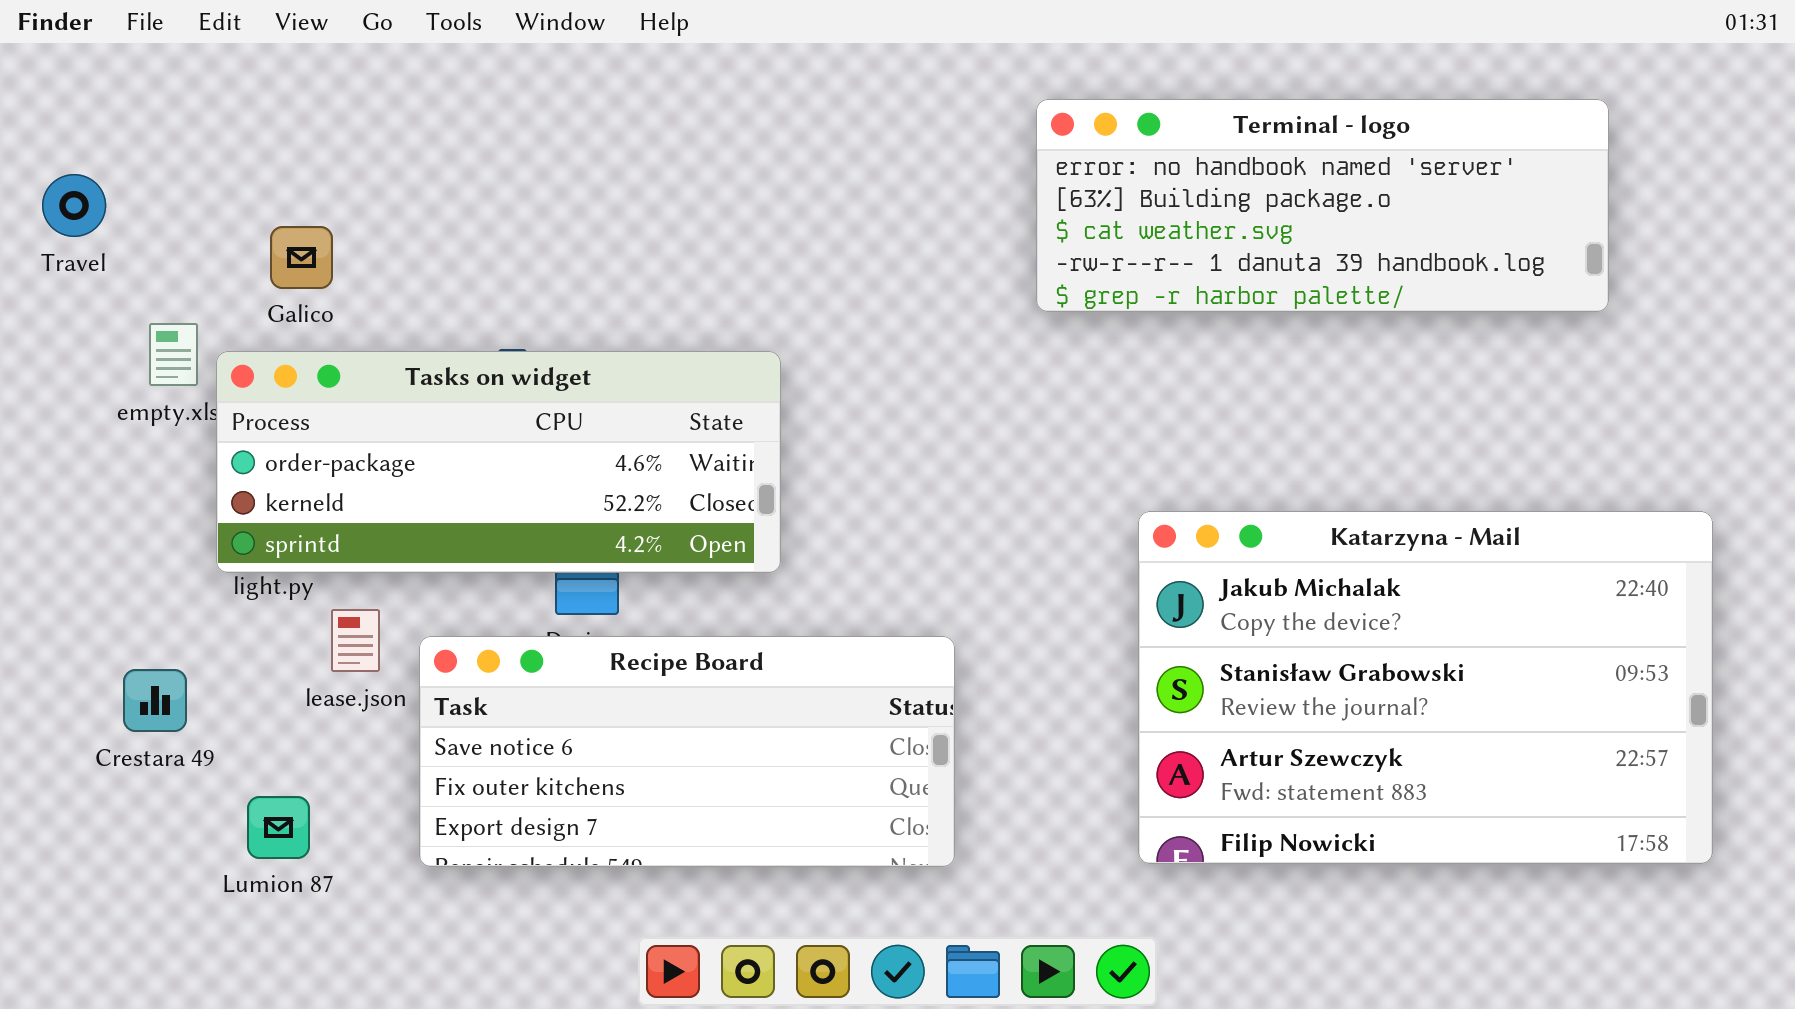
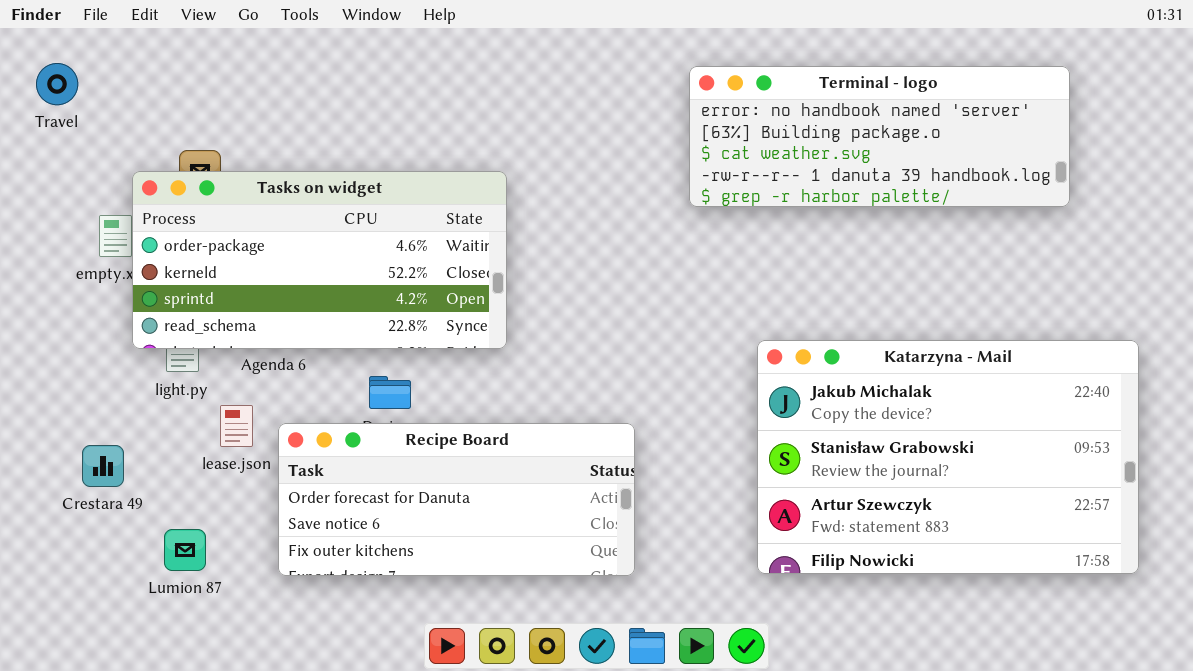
Travel: [42,174,106,237] -> [36,63,78,105], moved
Tasks on widget: [216,351,781,573] -> [132,171,507,349], moved, resized
Recipe Board: [419,636,955,867] -> [278,423,635,576], scrolled up 1 row

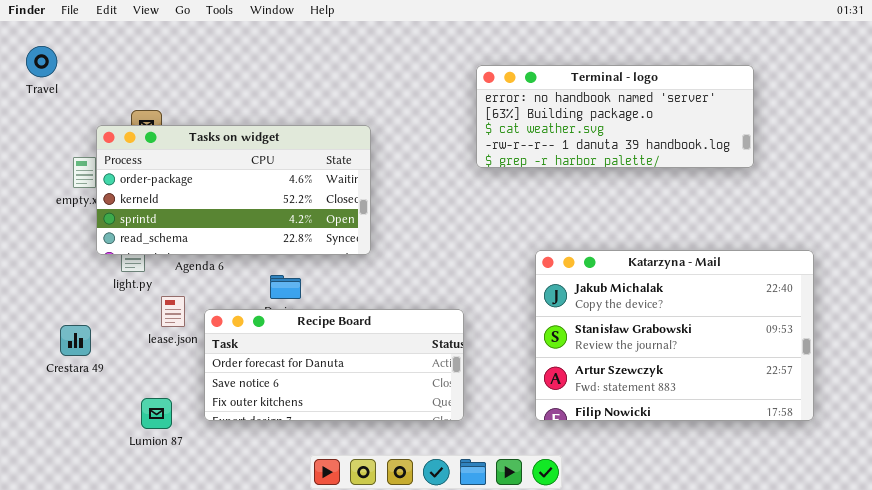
Terminal - logo: [689,66,1070,207] -> [476,65,754,168], moved
Katarzyna - Mail: [757,340,1139,574] -> [535,250,814,421], moved
Lumion 87: [164,529,206,571] -> [141,398,172,429], moved

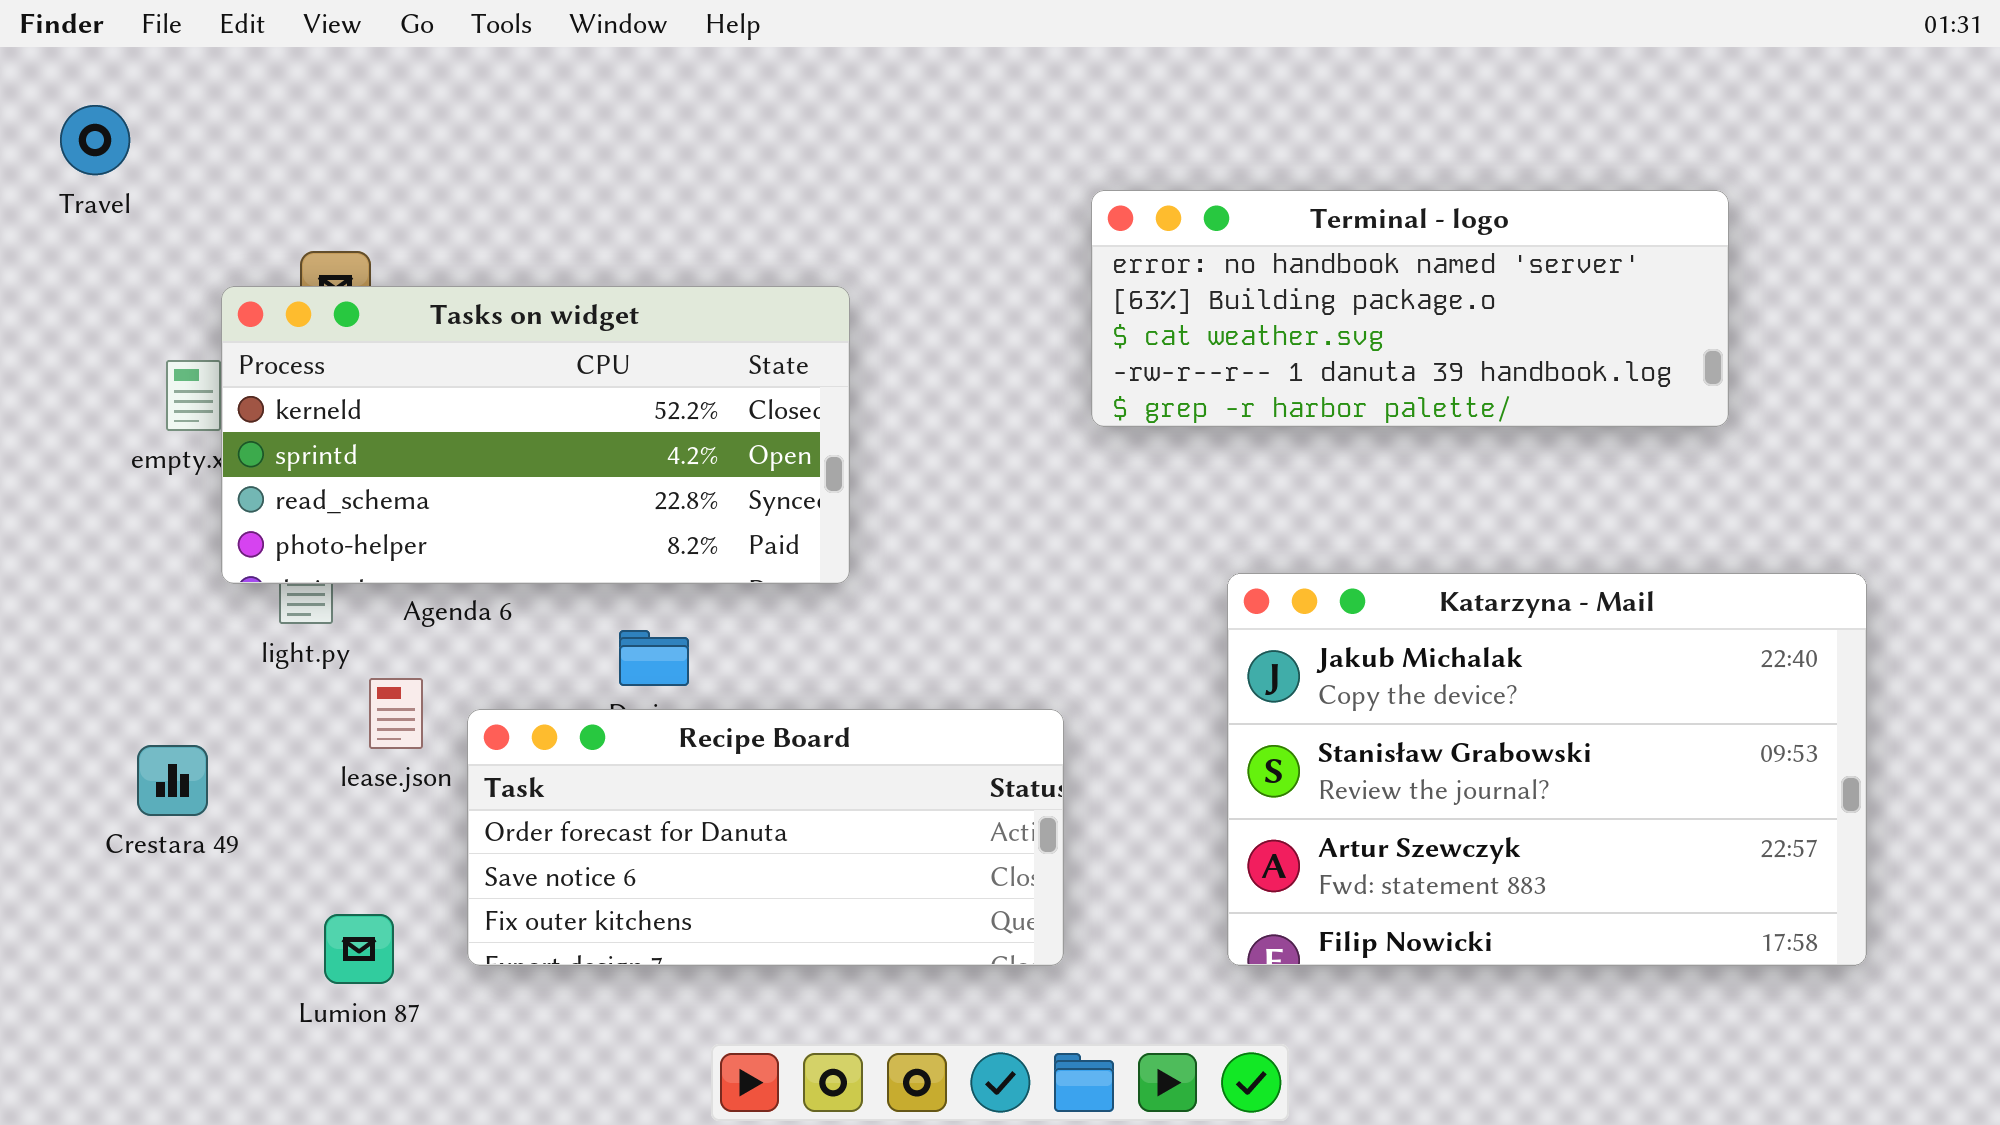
Terminal - logo: [476,65,754,168] -> [1091,190,1729,427], moved
Tasks on widget: [96,125,371,255] -> [221,286,850,584], scrolled down 1 row

